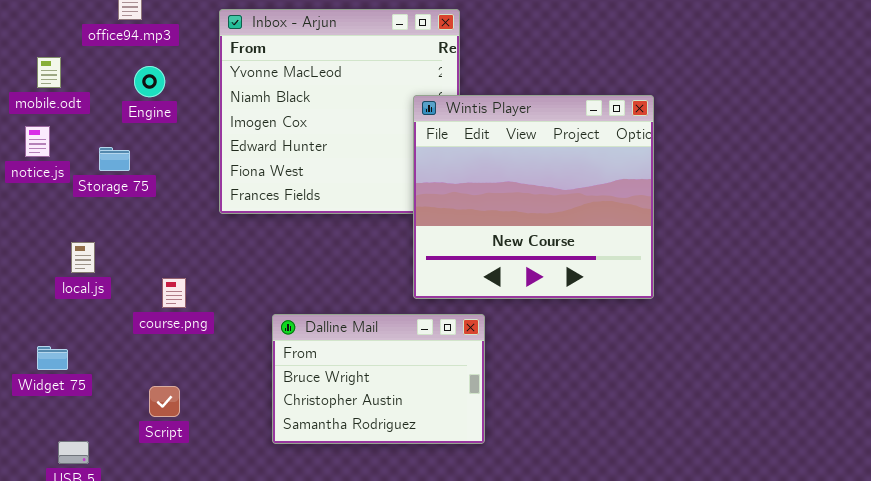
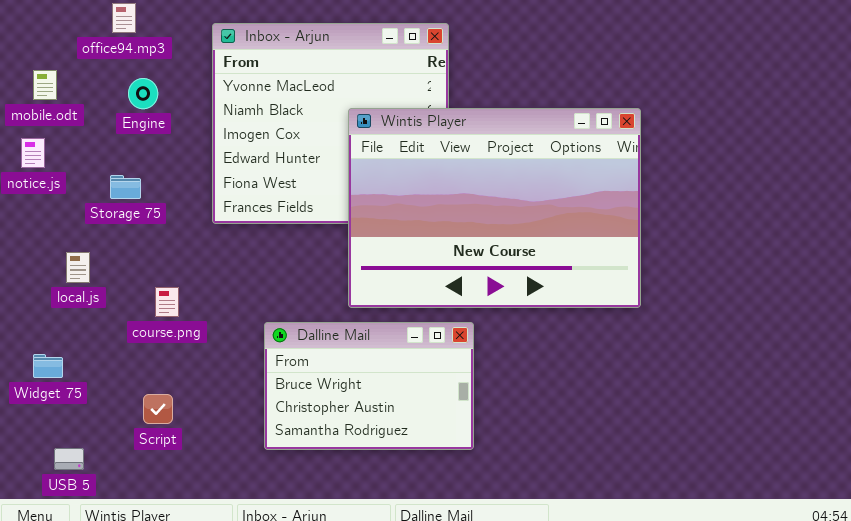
Wintis Player: [413,95,654,299] -> [348,108,641,308], resized
Storage 75: [99,147,130,171] -> [110,175,141,199], moved

